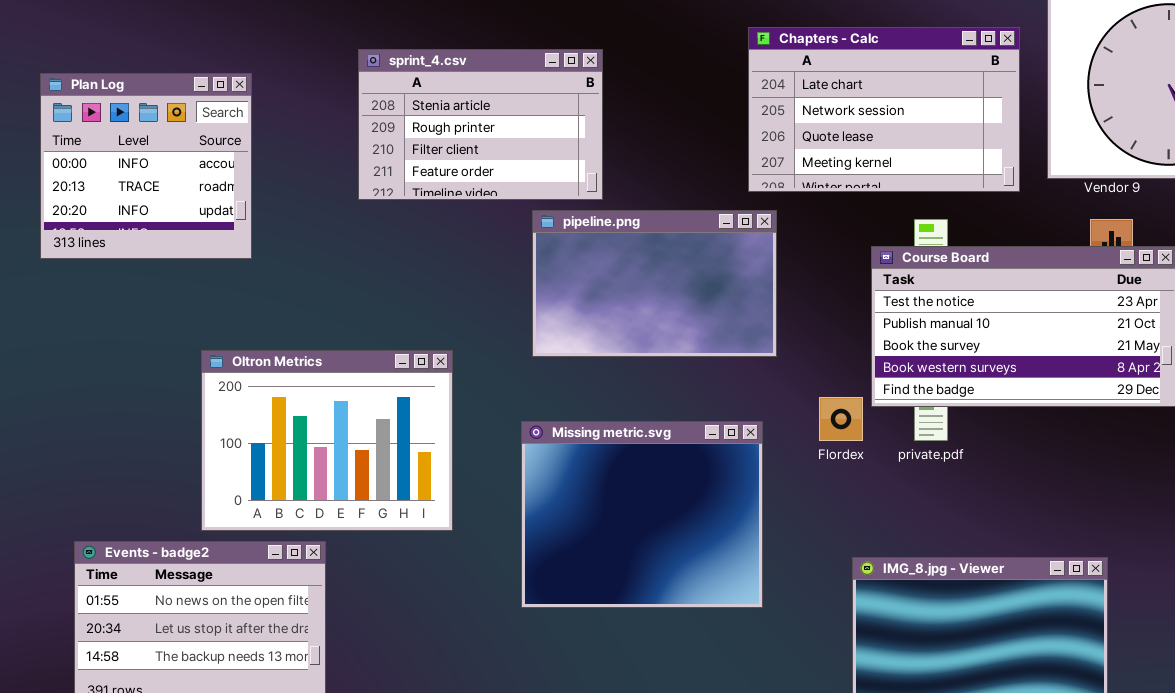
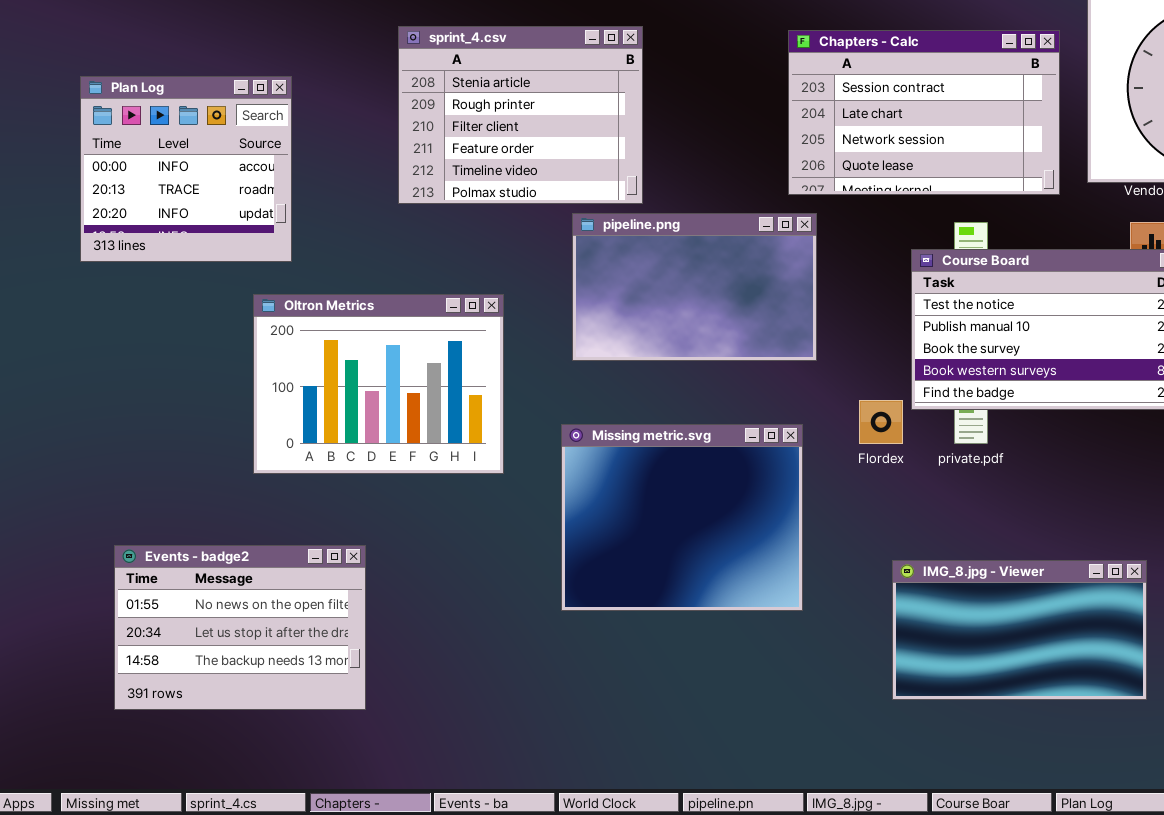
Chapters - Calc: [748,27,1020,192] -> [788,30,1060,195], scrolled up 1 row
sprint_4.csv: [358,49,603,200] -> [398,26,643,204], resized
Oltron Metrics: [201,350,453,531] -> [253,294,504,474], moved

